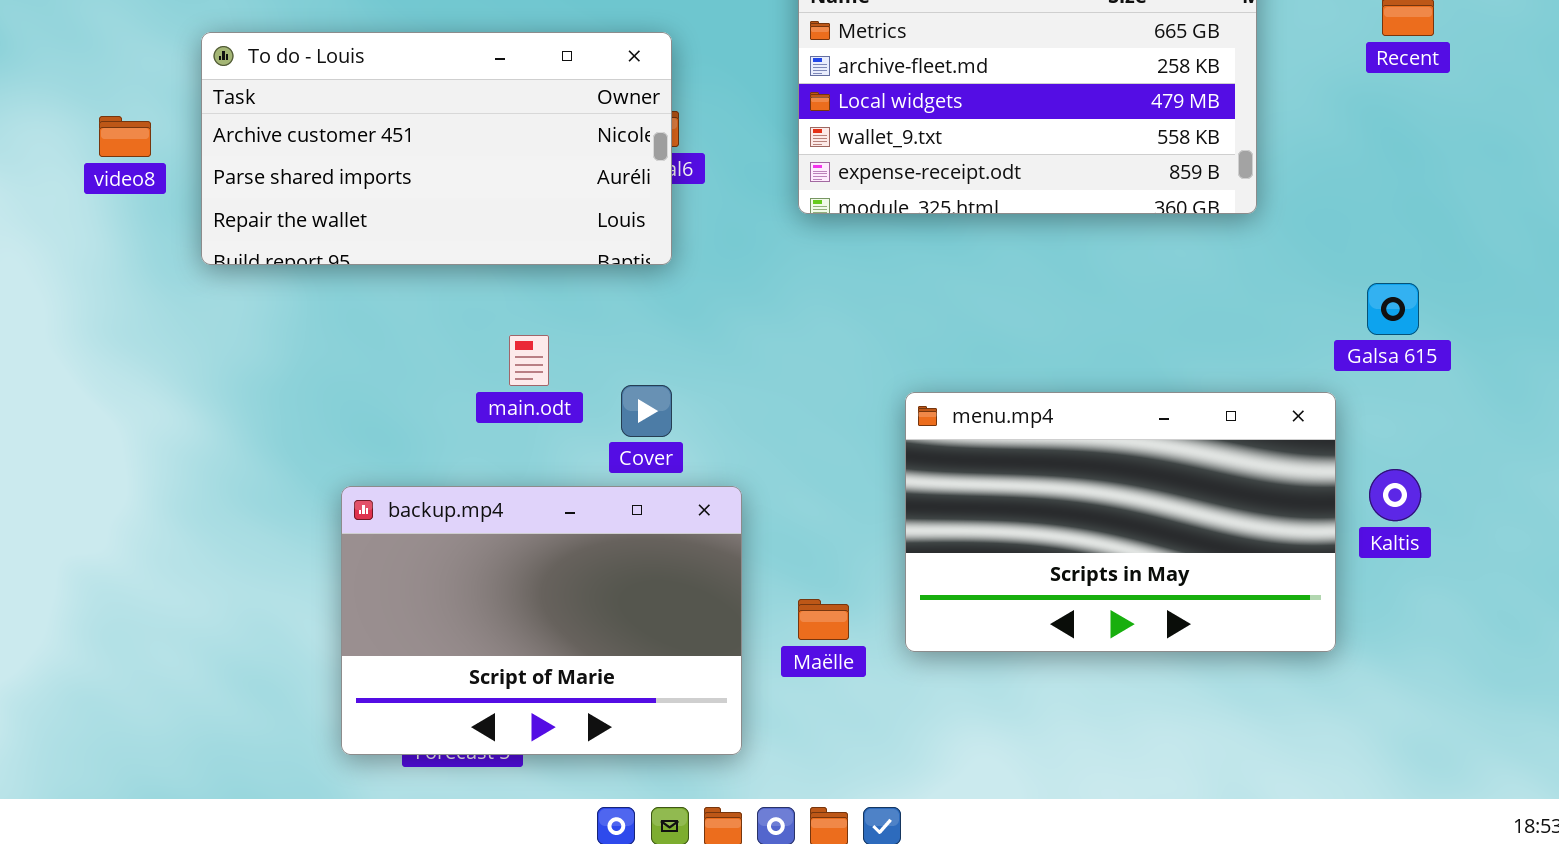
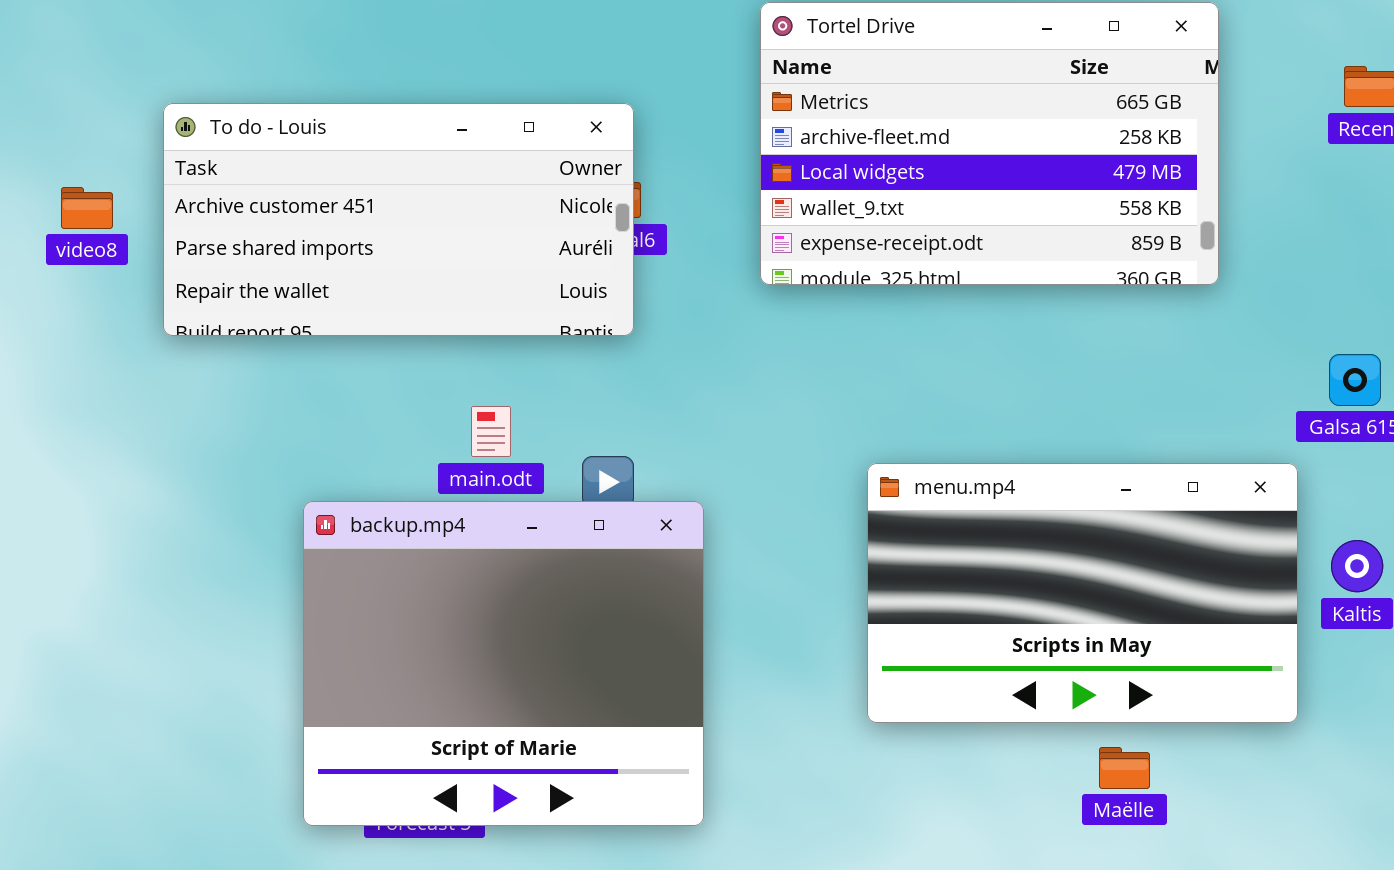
backup.mp4: [341,486,742,755] -> [303,501,704,826], resized
Maëlle: [798,599,849,640] -> [1099,747,1150,789], moved

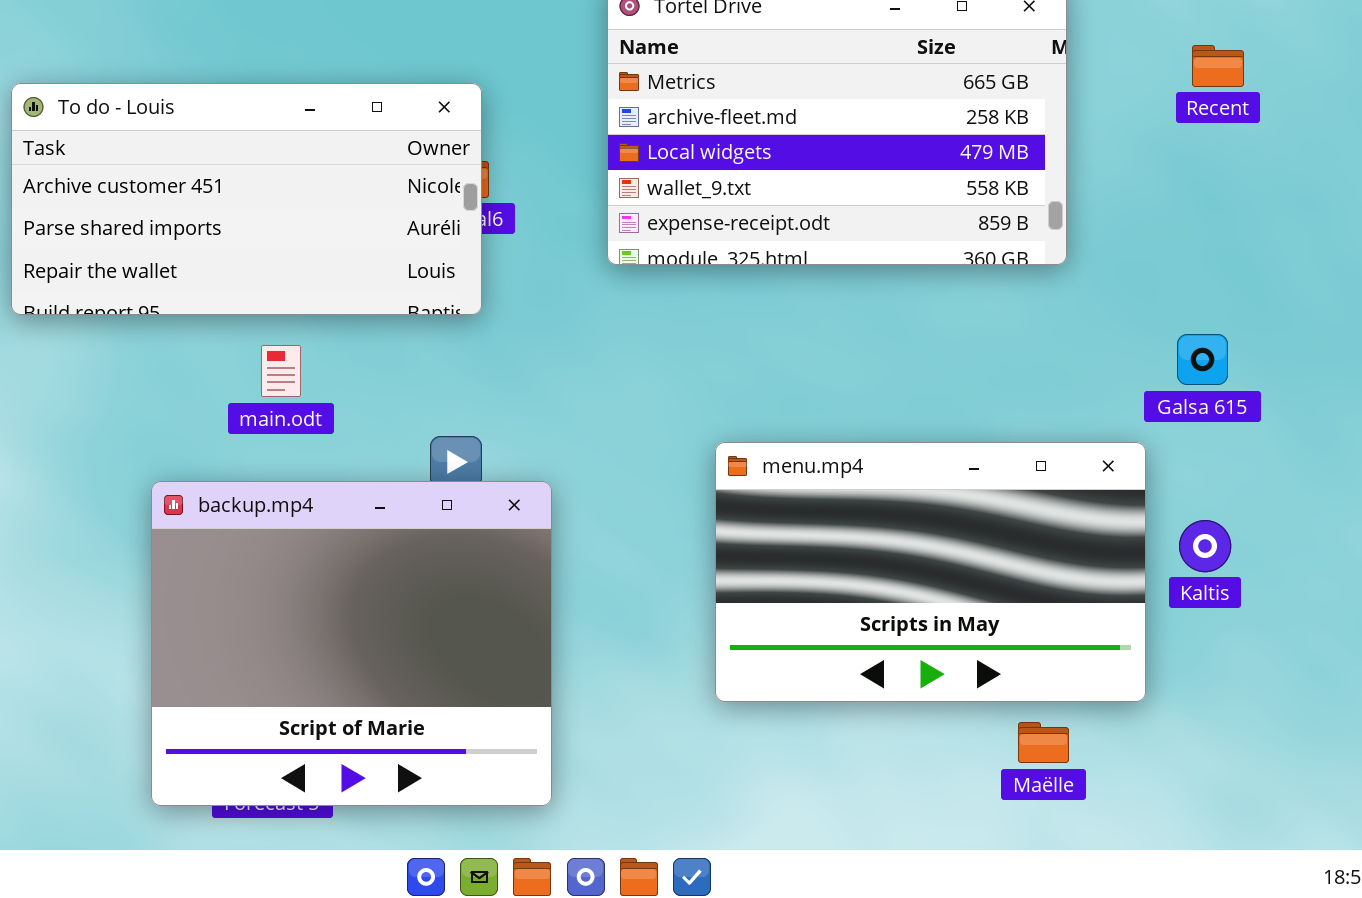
main.odt: [471,406,511,457] -> [261,345,301,397], moved
Maëlle: [1099,747,1150,789] -> [1018,722,1069,763], moved

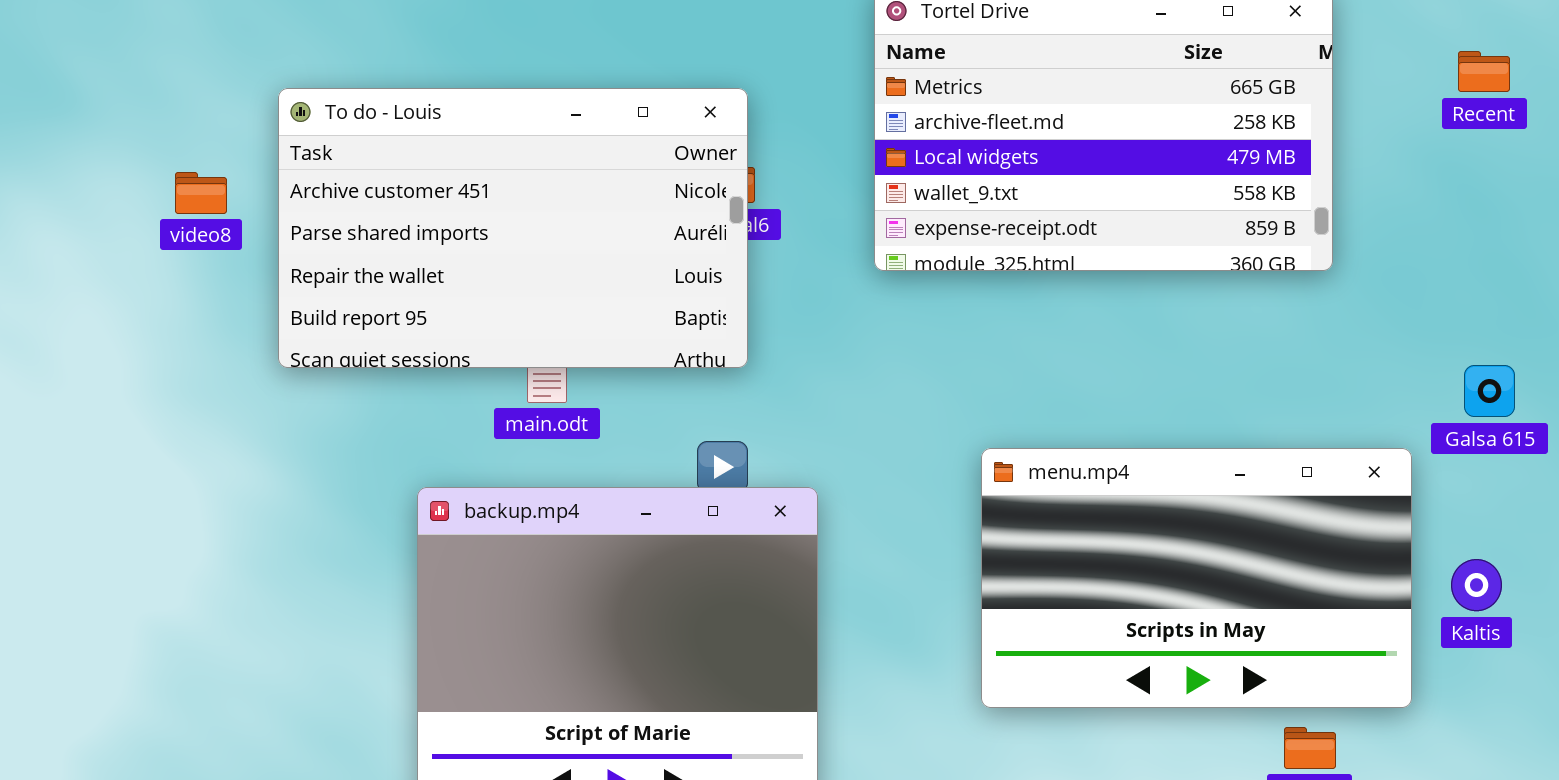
To do - Louis: [11,83,482,315] -> [278,88,748,368], resized
Galsa 615: [1177,334,1228,385] -> [1464,365,1515,417], moved
Kaltis: [1179,520,1231,572] -> [1451,559,1502,611], moved

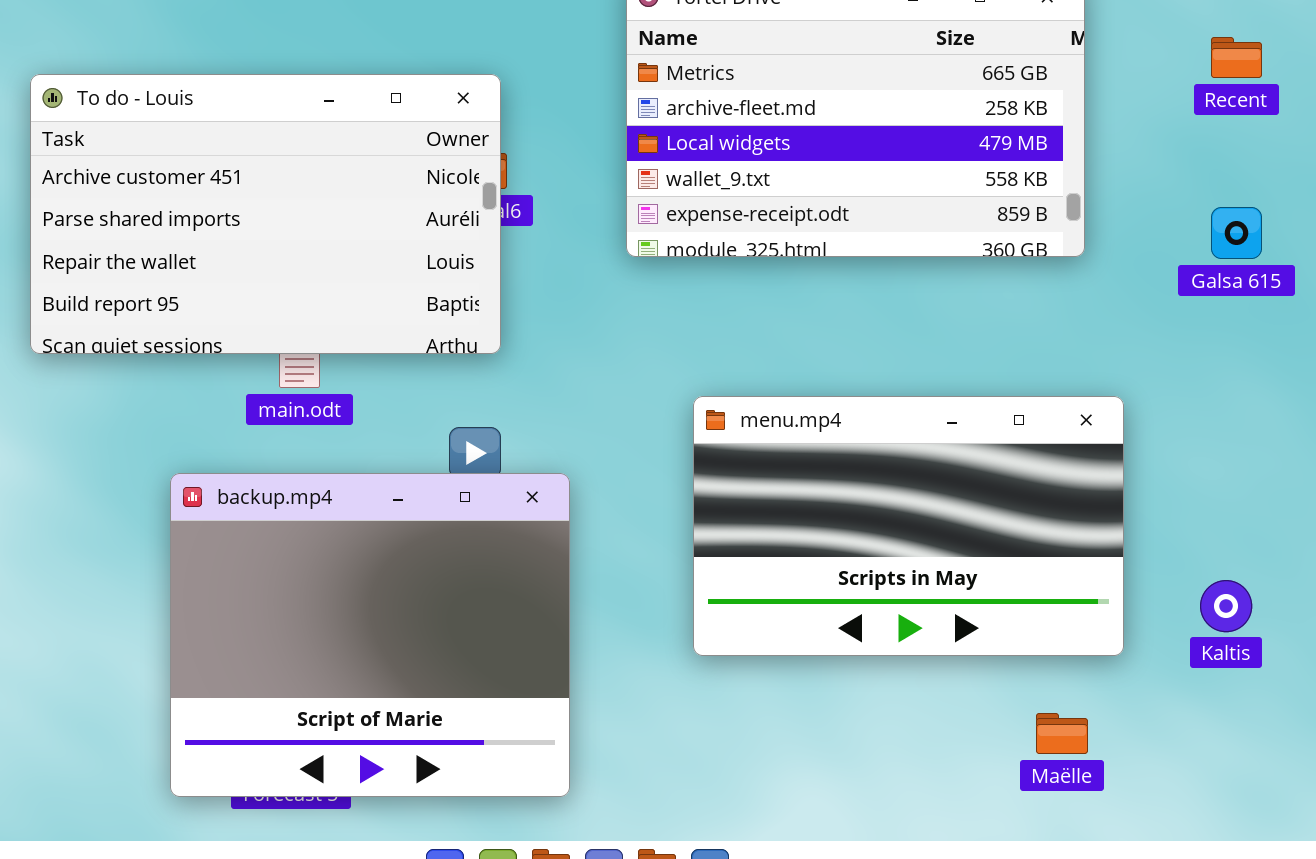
Galsa 615: [1464,365,1515,417] -> [1211,207,1262,259], moved
menu.mp4: [981,448,1412,708] -> [693,396,1124,656], moved
Kaltis: [1451,559,1502,611] -> [1200,580,1252,632], moved

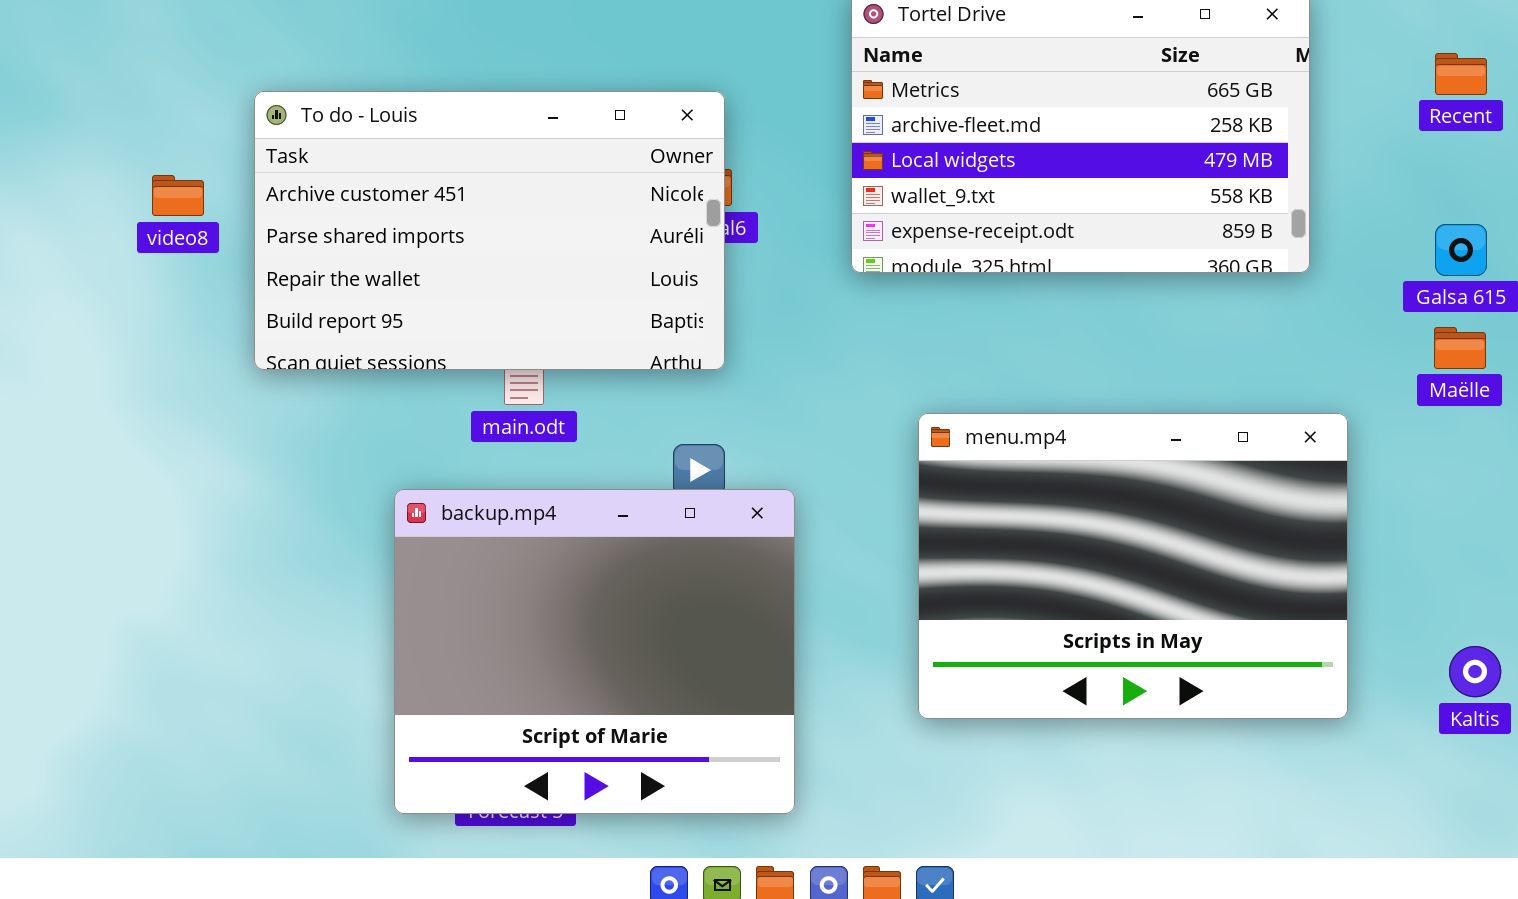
menu.mp4: [693,396,1124,656] -> [918,413,1348,719], resized
Kaltis: [1200,580,1252,632] -> [1449,646,1501,697], moved
Maëlle: [1036,713,1088,754] -> [1434,327,1486,369], moved

